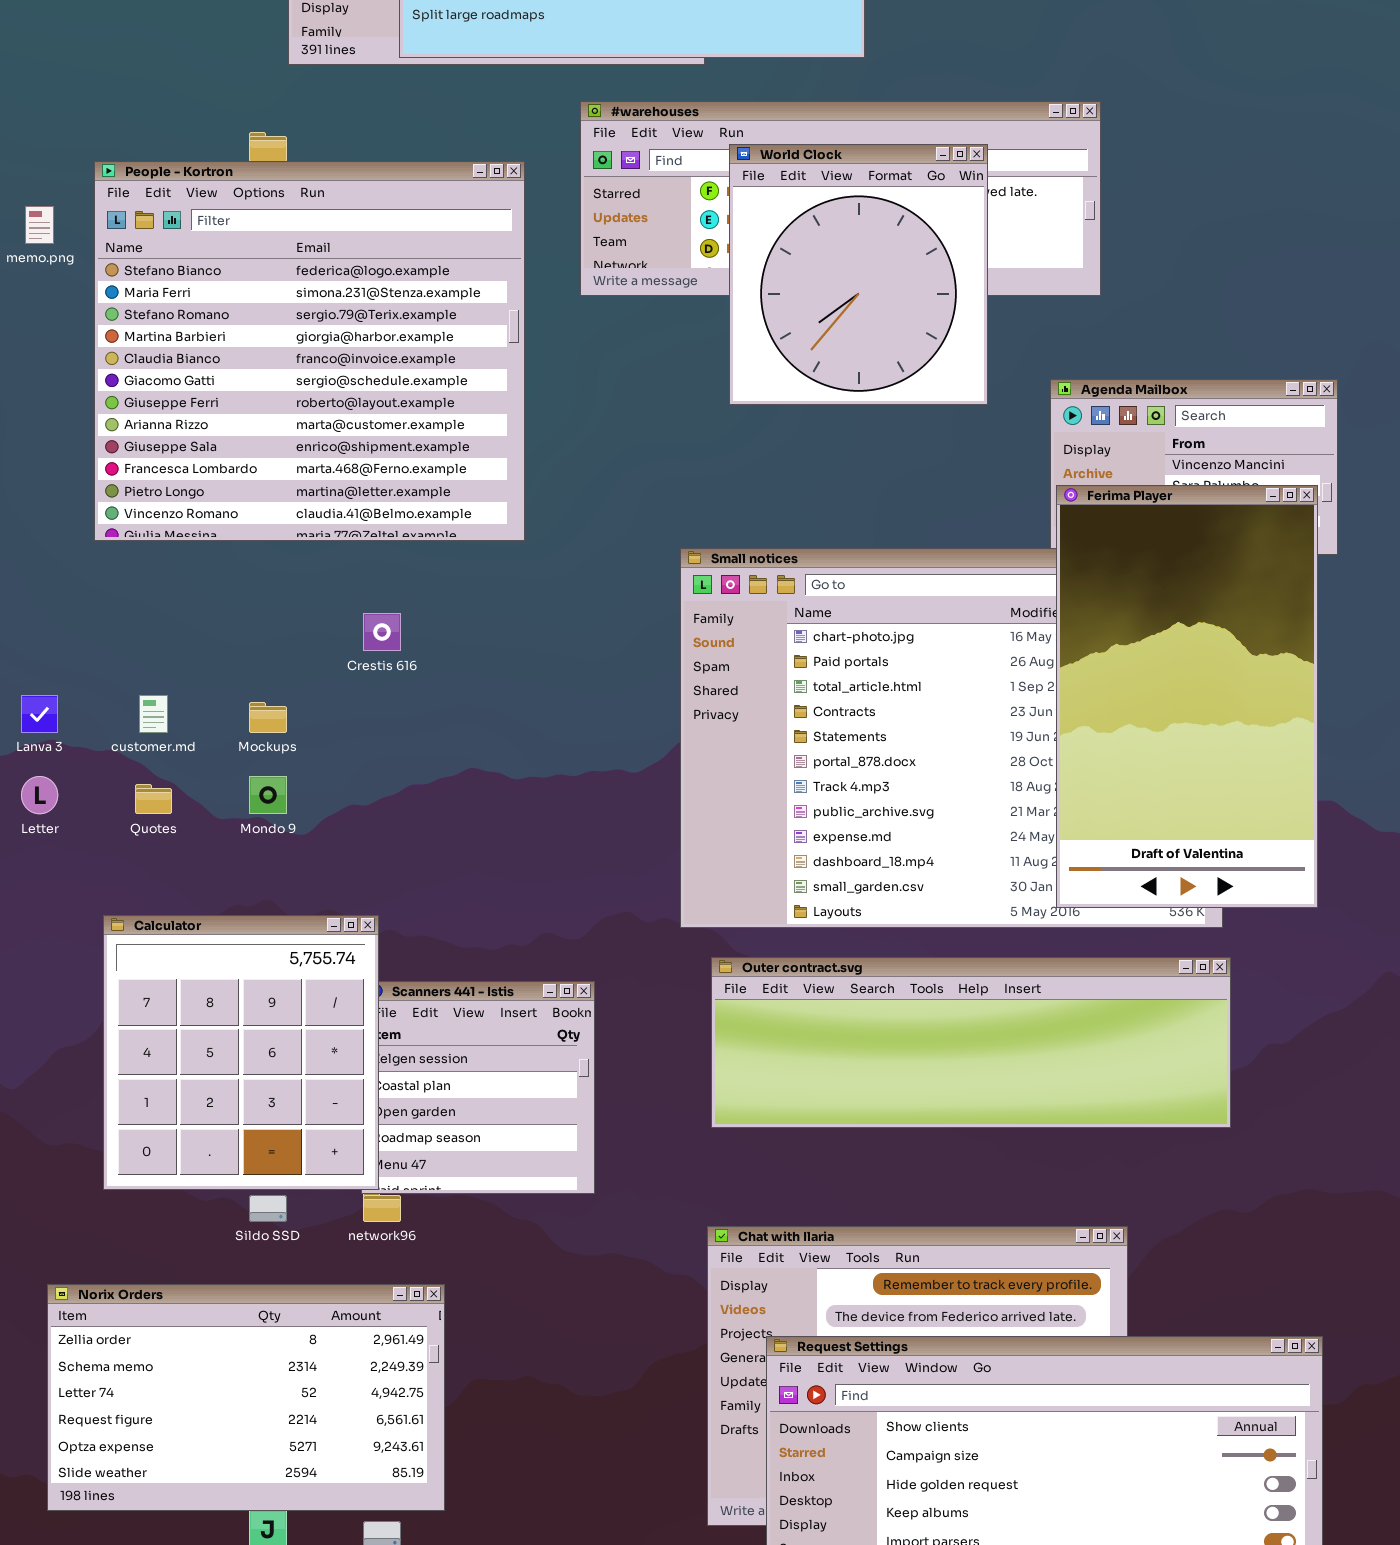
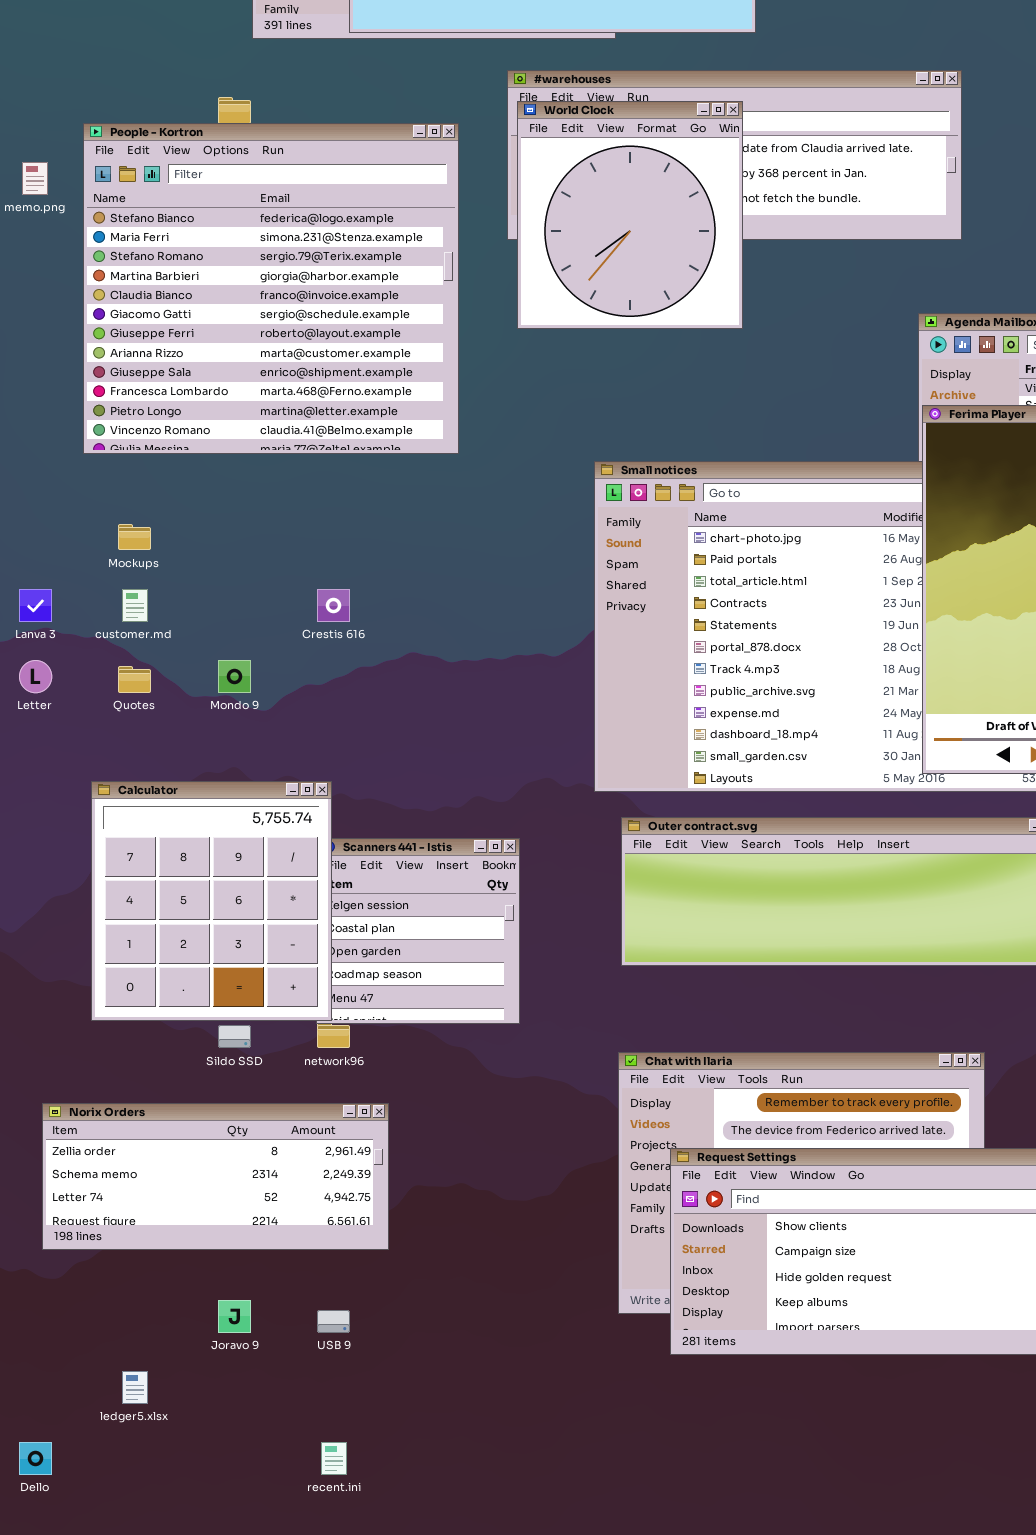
World Clock: [729,144,988,405] -> [517,101,743,329], moved
Crestis 616: [363,613,401,651] -> [317,589,350,622], moved
Mockups: [249,702,287,733] -> [118,524,151,550], moved
Norix Orders: [47,1284,445,1511] -> [42,1103,389,1250], resized

